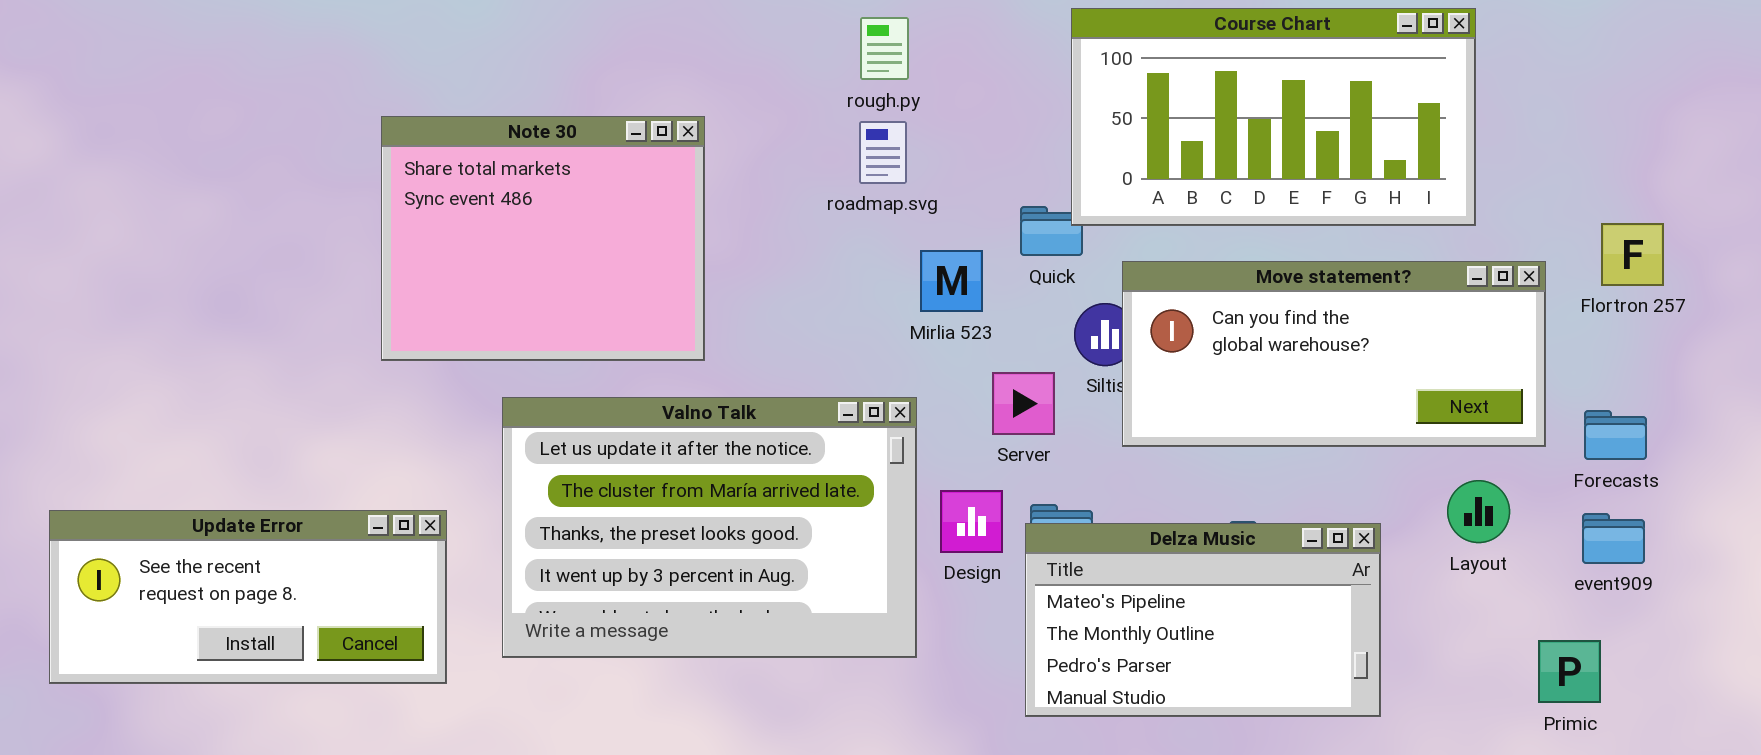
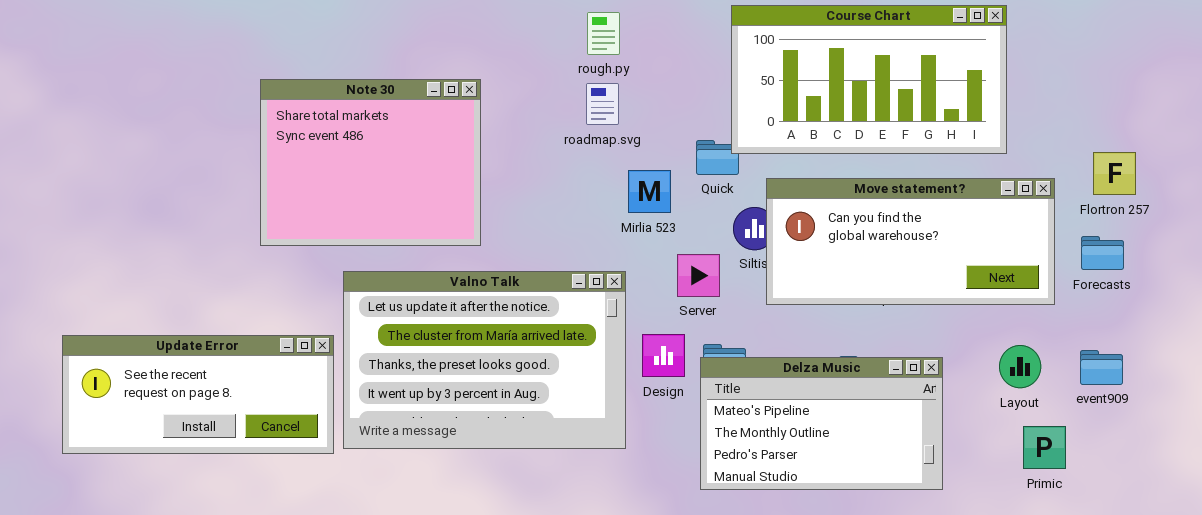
Forecasts: [1584,410,1647,460] -> [1081,236,1124,270], moved
Layout: [1447,480,1510,543] -> [999,345,1041,388], moved
Update Error: [49,510,447,684] -> [62,335,334,454], moved
Primic: [1538,640,1601,703] -> [1023,426,1066,469], moved

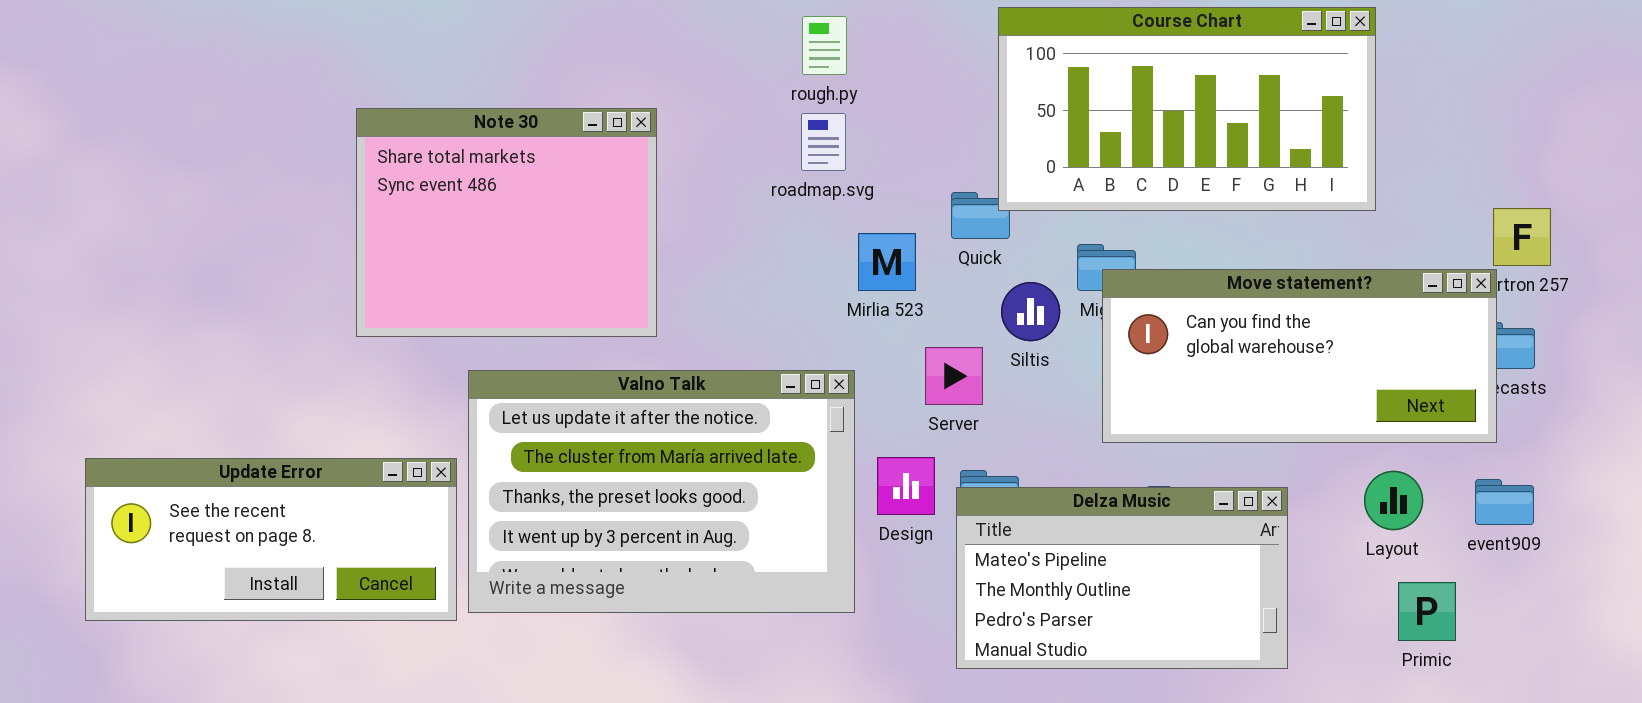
Move statement?: [766,178,1055,305] -> [1102,269,1497,443], moved

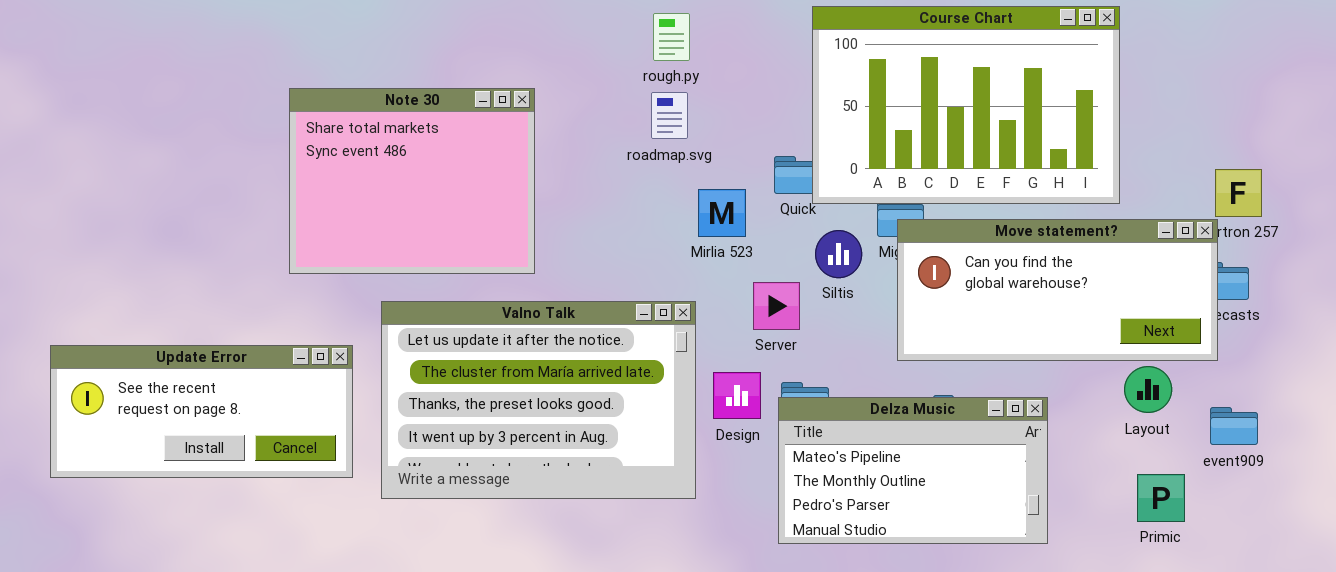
Course Chart: [998,7,1376,211] -> [812,6,1120,204], resized
Update Error: [85,458,457,621] -> [50,345,353,478], moved
Layout: [1364,471,1423,530] -> [1124,366,1172,413], moved
event909: [1475,479,1534,525] -> [1210,407,1258,445], moved

